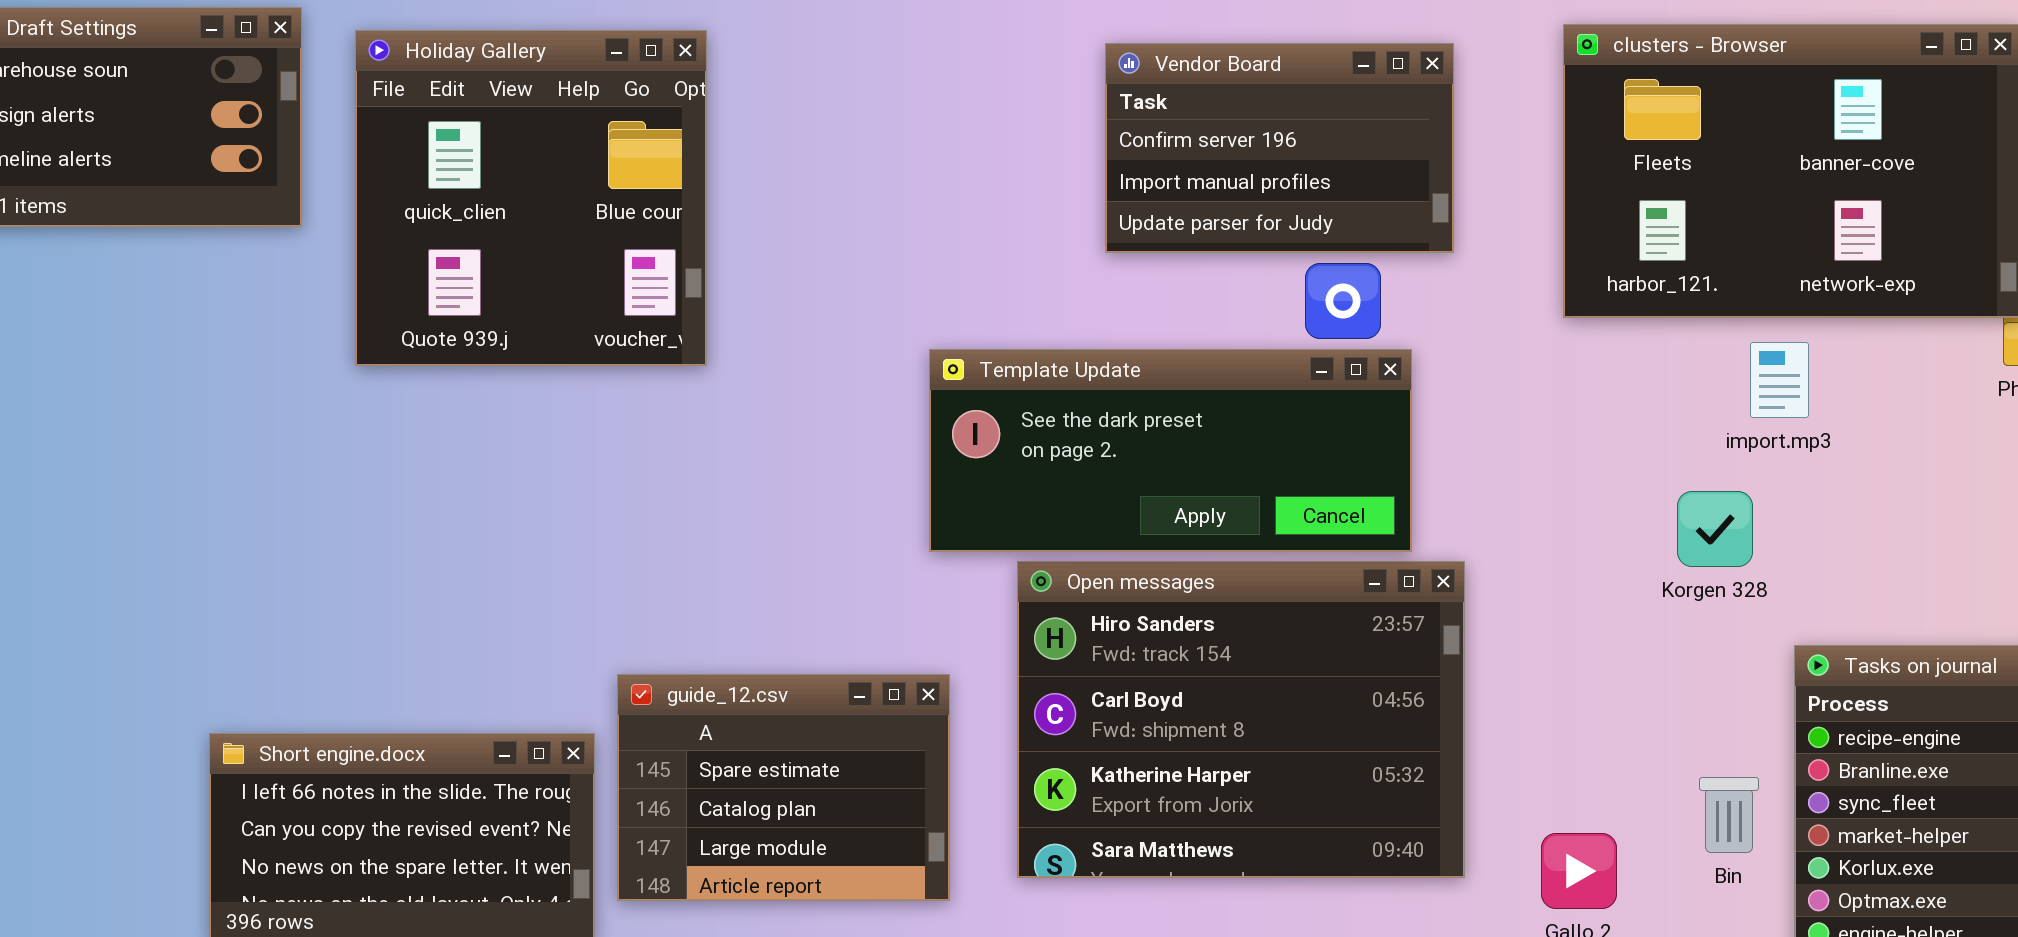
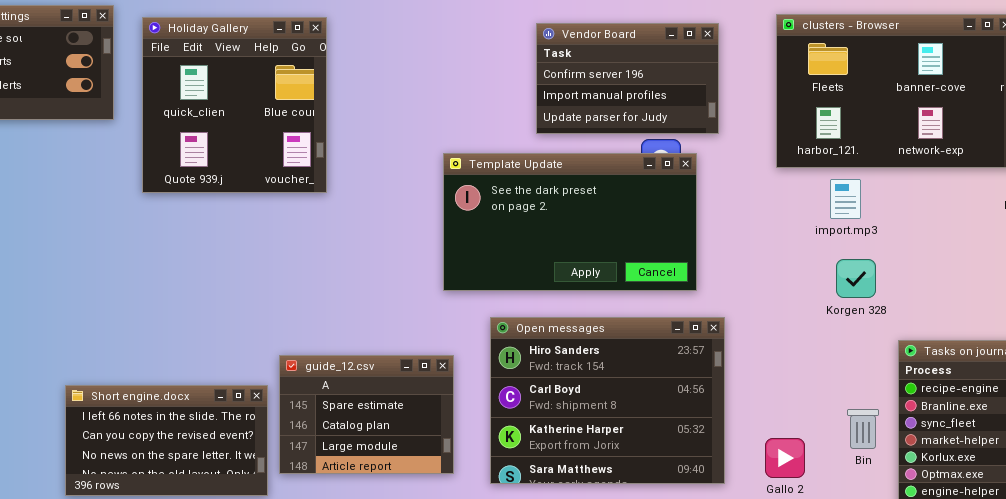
import.mp3: [1750,342,1809,418] -> [830,179,861,219], moved
Template Update: [929,349,1412,552] -> [443,153,697,291], resized
Open messages: [1017,561,1465,878] -> [490,317,725,484], moved

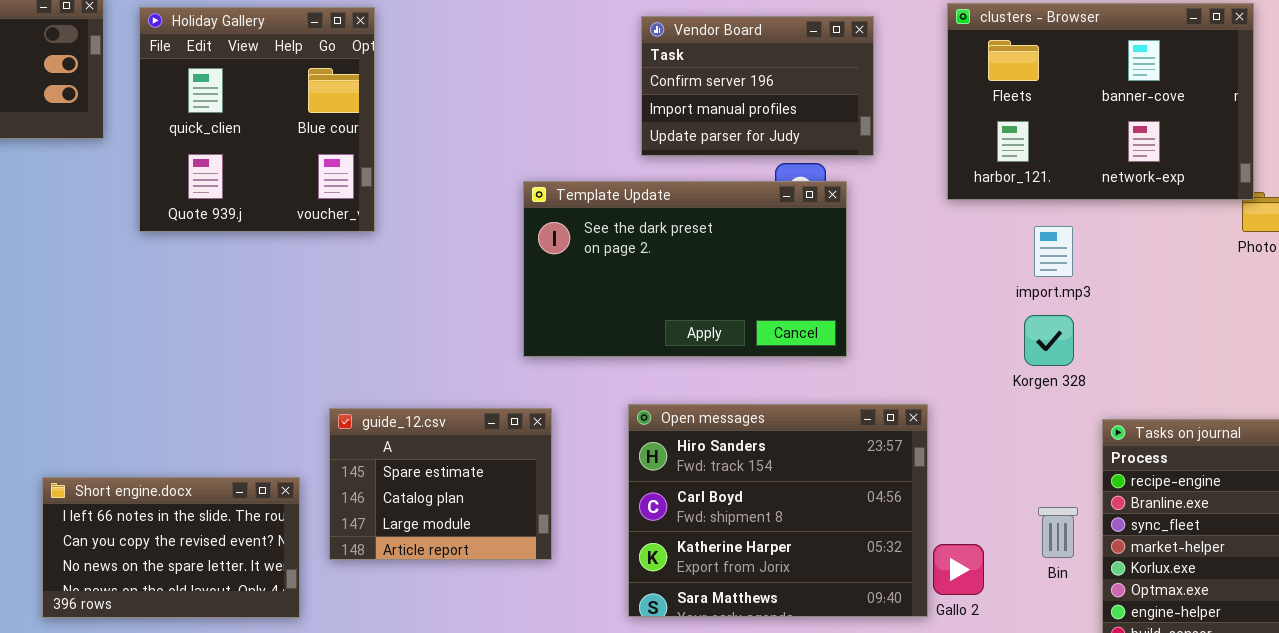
import.mp3: [830,179,861,219] -> [1034,226,1073,277], moved
Open messages: [490,317,725,484] -> [628,404,928,617], moved
guide_12.csv: [279,355,454,474] -> [329,408,552,560], moved

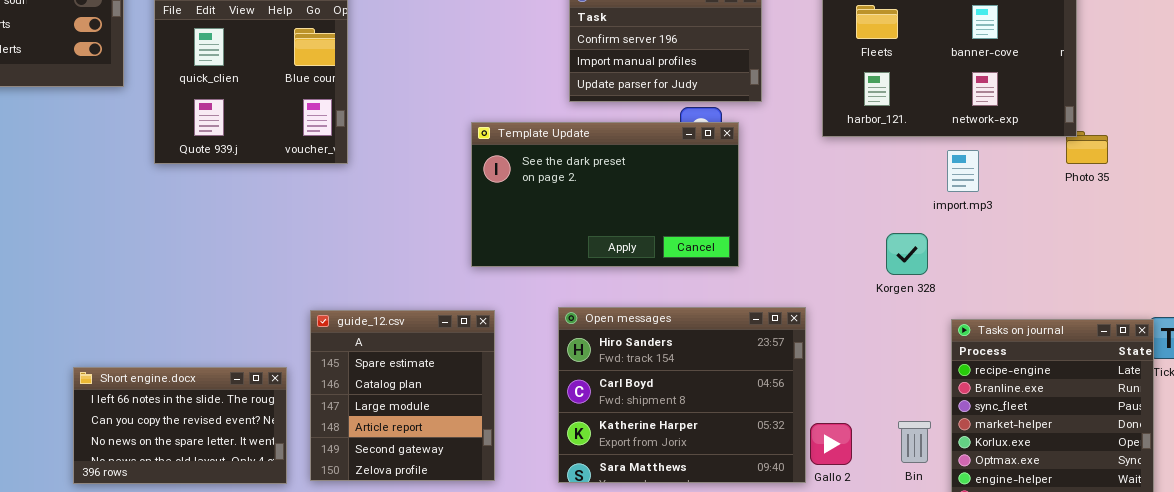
import.mp3: [1034,226,1073,277] -> [947,150,979,192], moved
guide_12.csv: [329,408,552,560] -> [310,310,495,481], resized
Bin: [1038,507,1078,558] -> [898,421,931,463], moved

